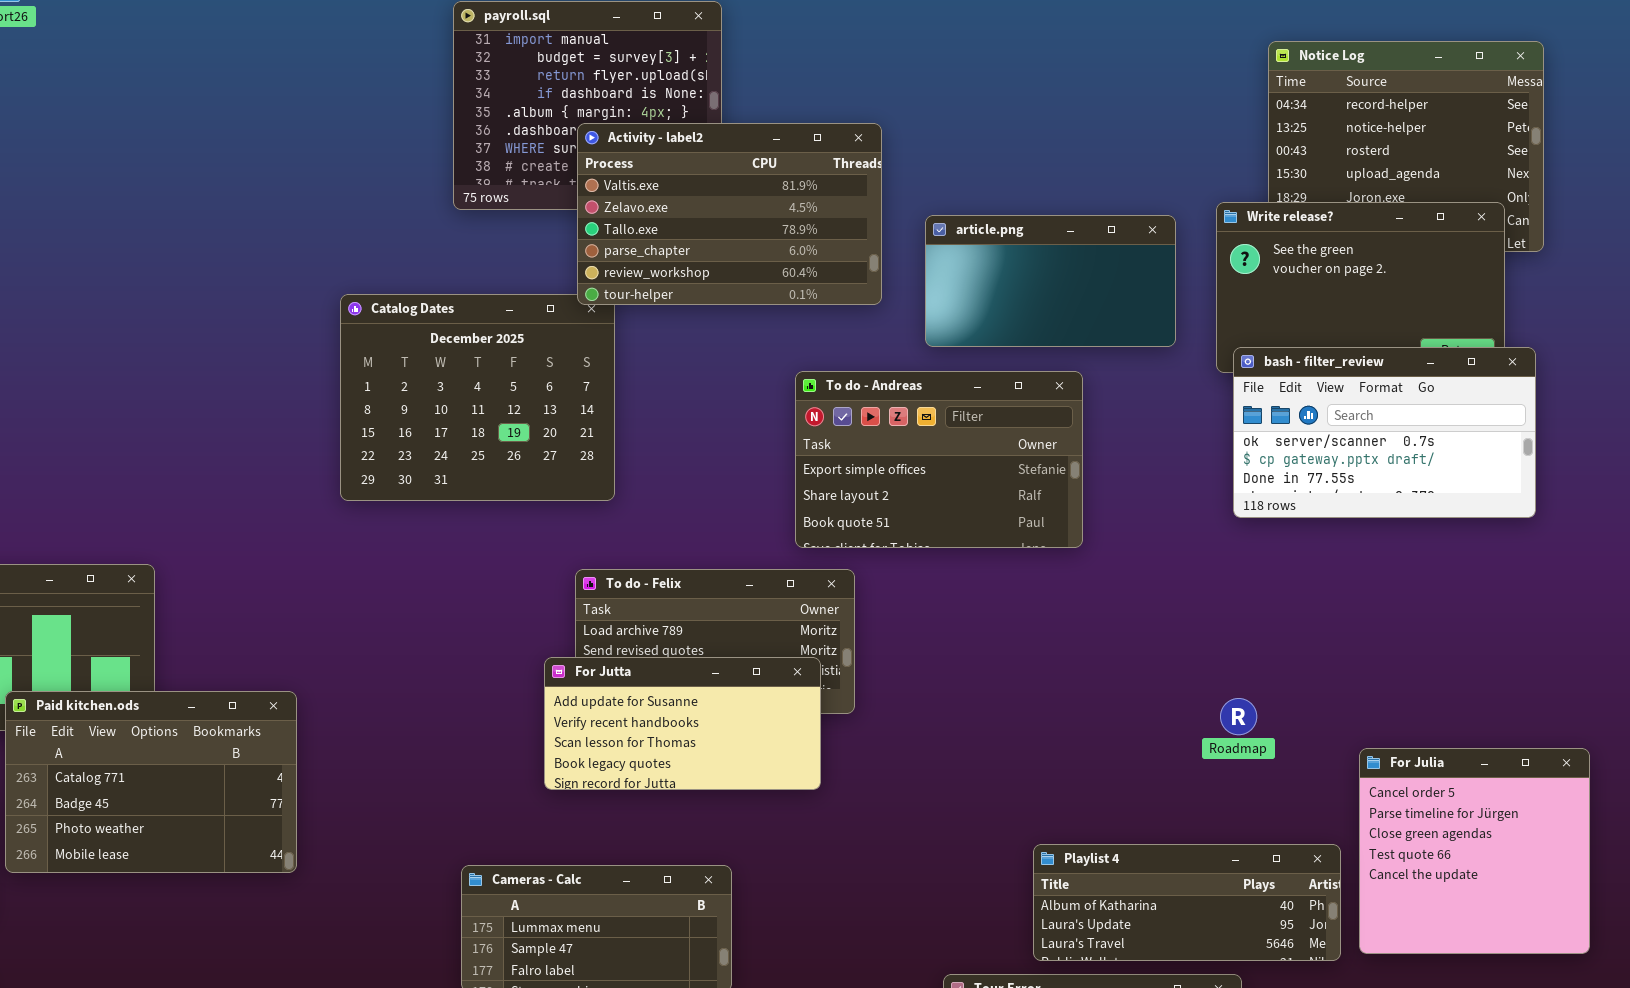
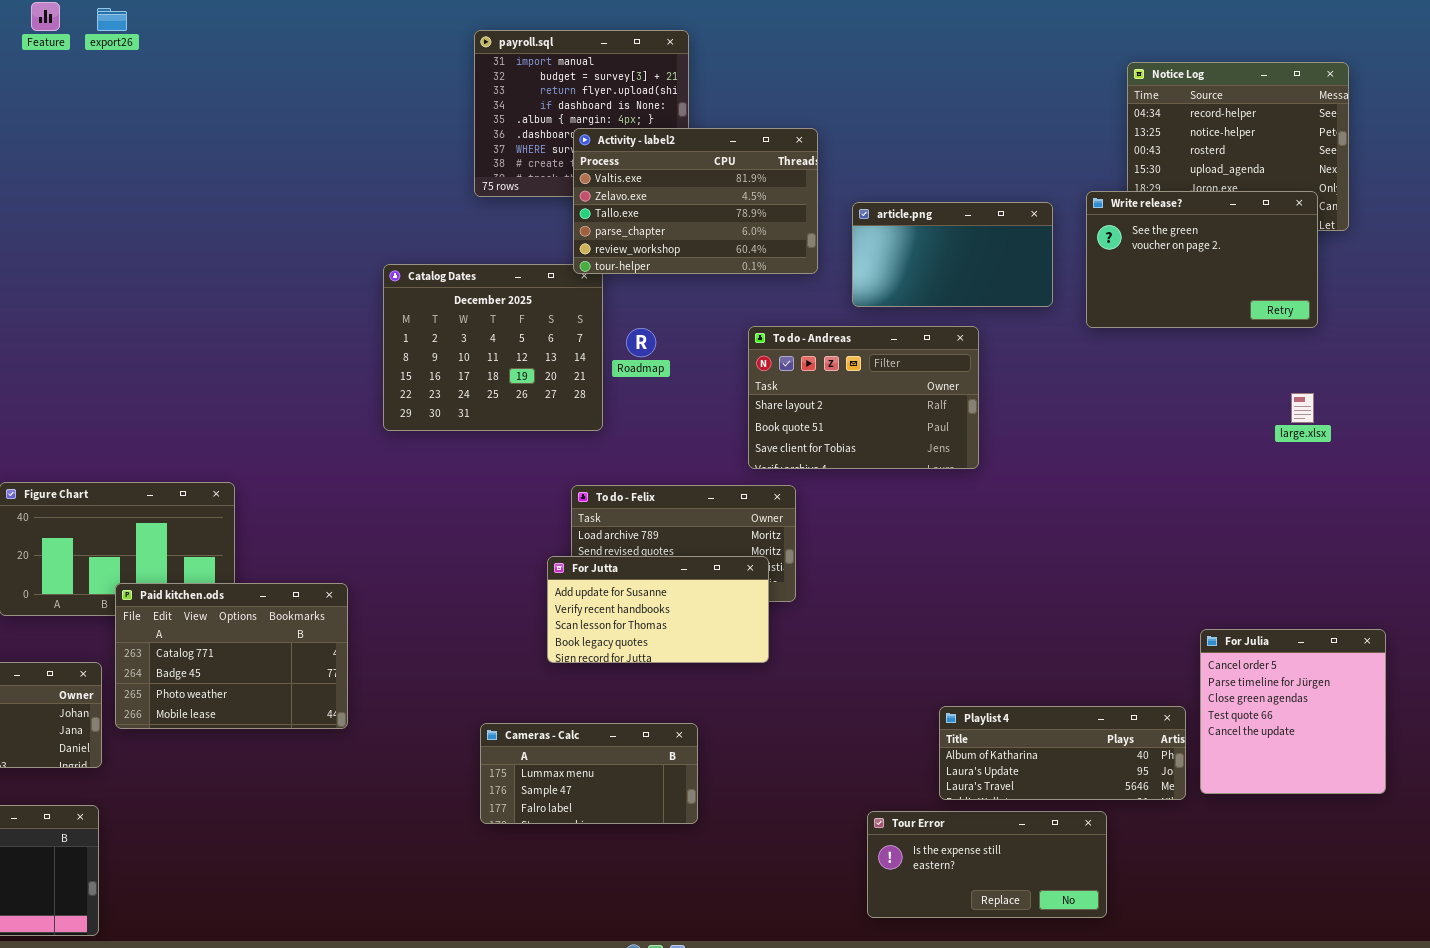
bash - filter_review: [1233,347,1536,518] -> none, closed
To do - Andreas: [795,371,1083,548] -> [748,326,979,469], scrolled down 1 row
Roadmap: [1220,698,1257,735] -> [626,328,656,357], moved

